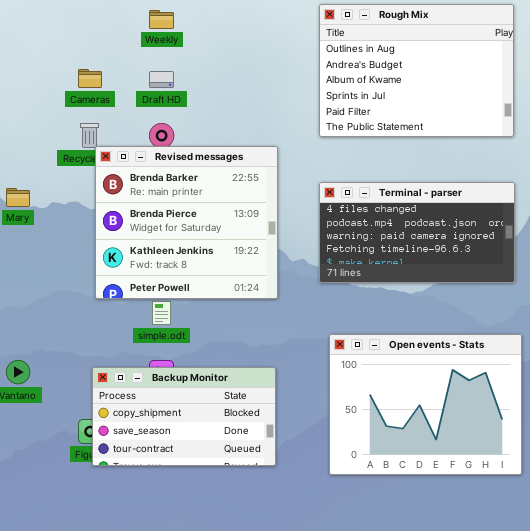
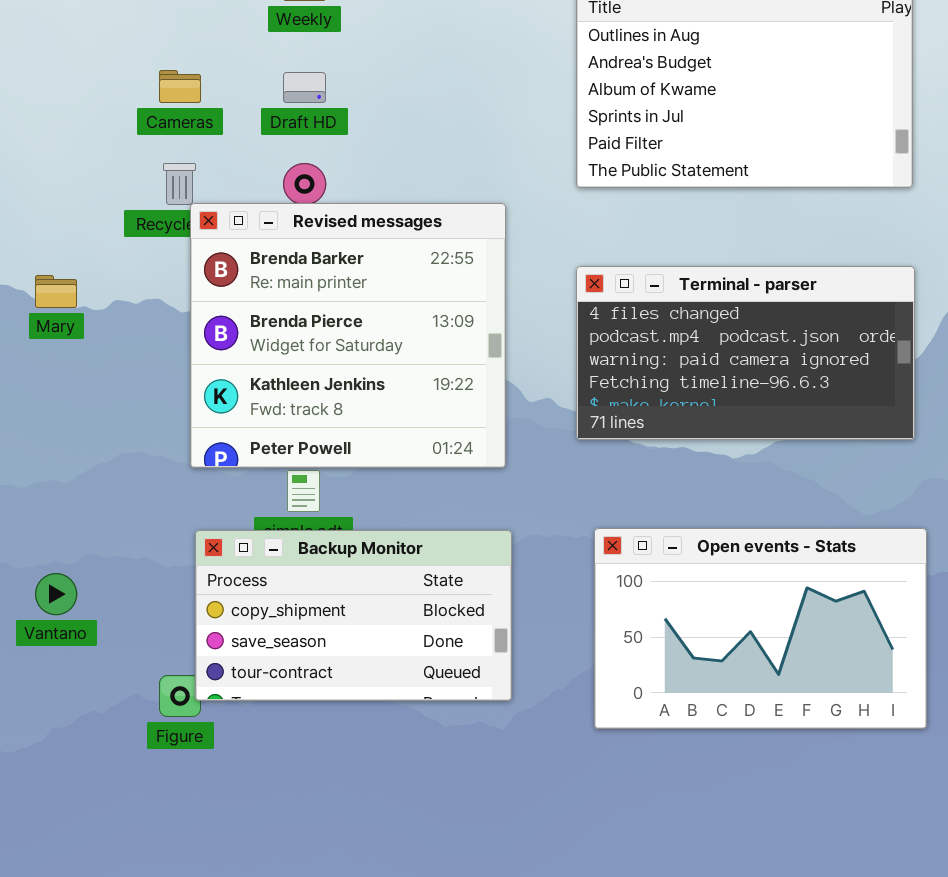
Open events - Stats: [329,334,522,475] -> [594,528,927,729], resized
Backup Monitor: [92,367,276,466] -> [195,530,512,701], moved

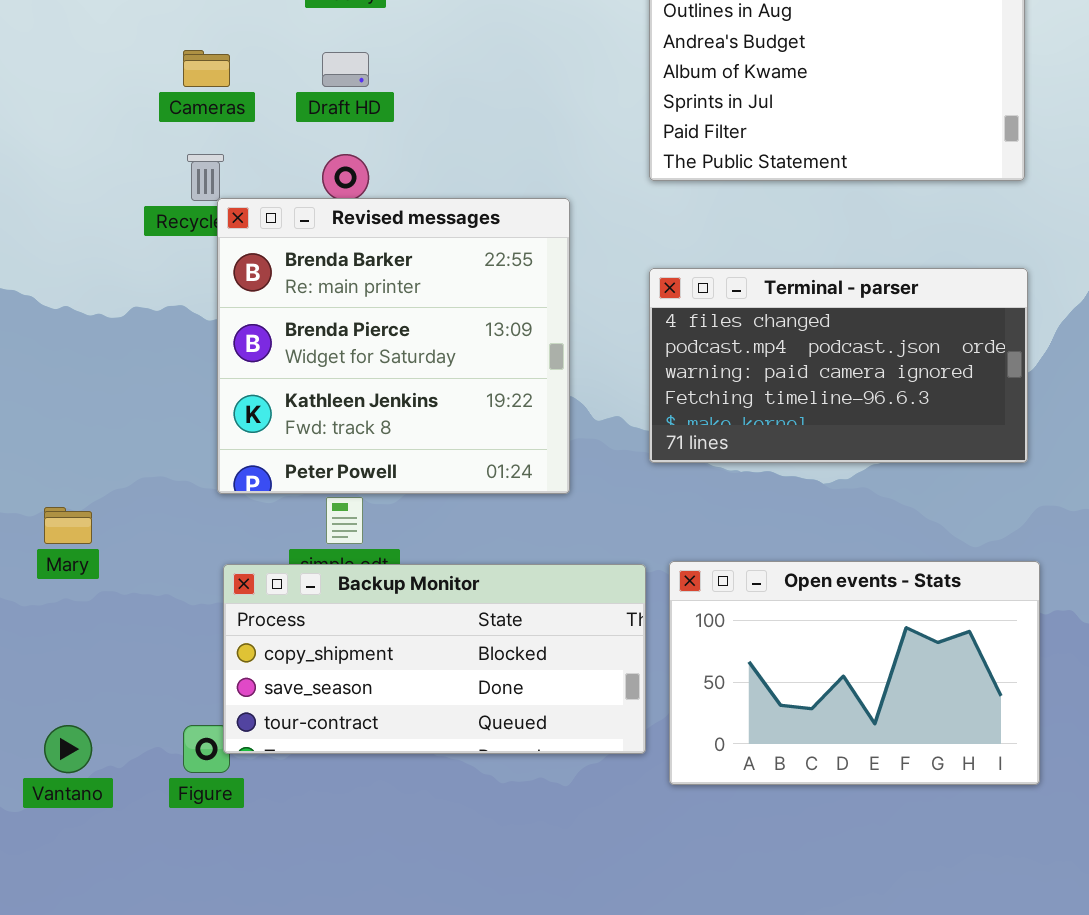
Mary: [35,275,77,308] -> [44,507,92,544], moved
Backup Monitor: [195,530,512,701] -> [223,564,646,754], resized
Vantano: [35,573,77,615] -> [44,725,92,773], moved

